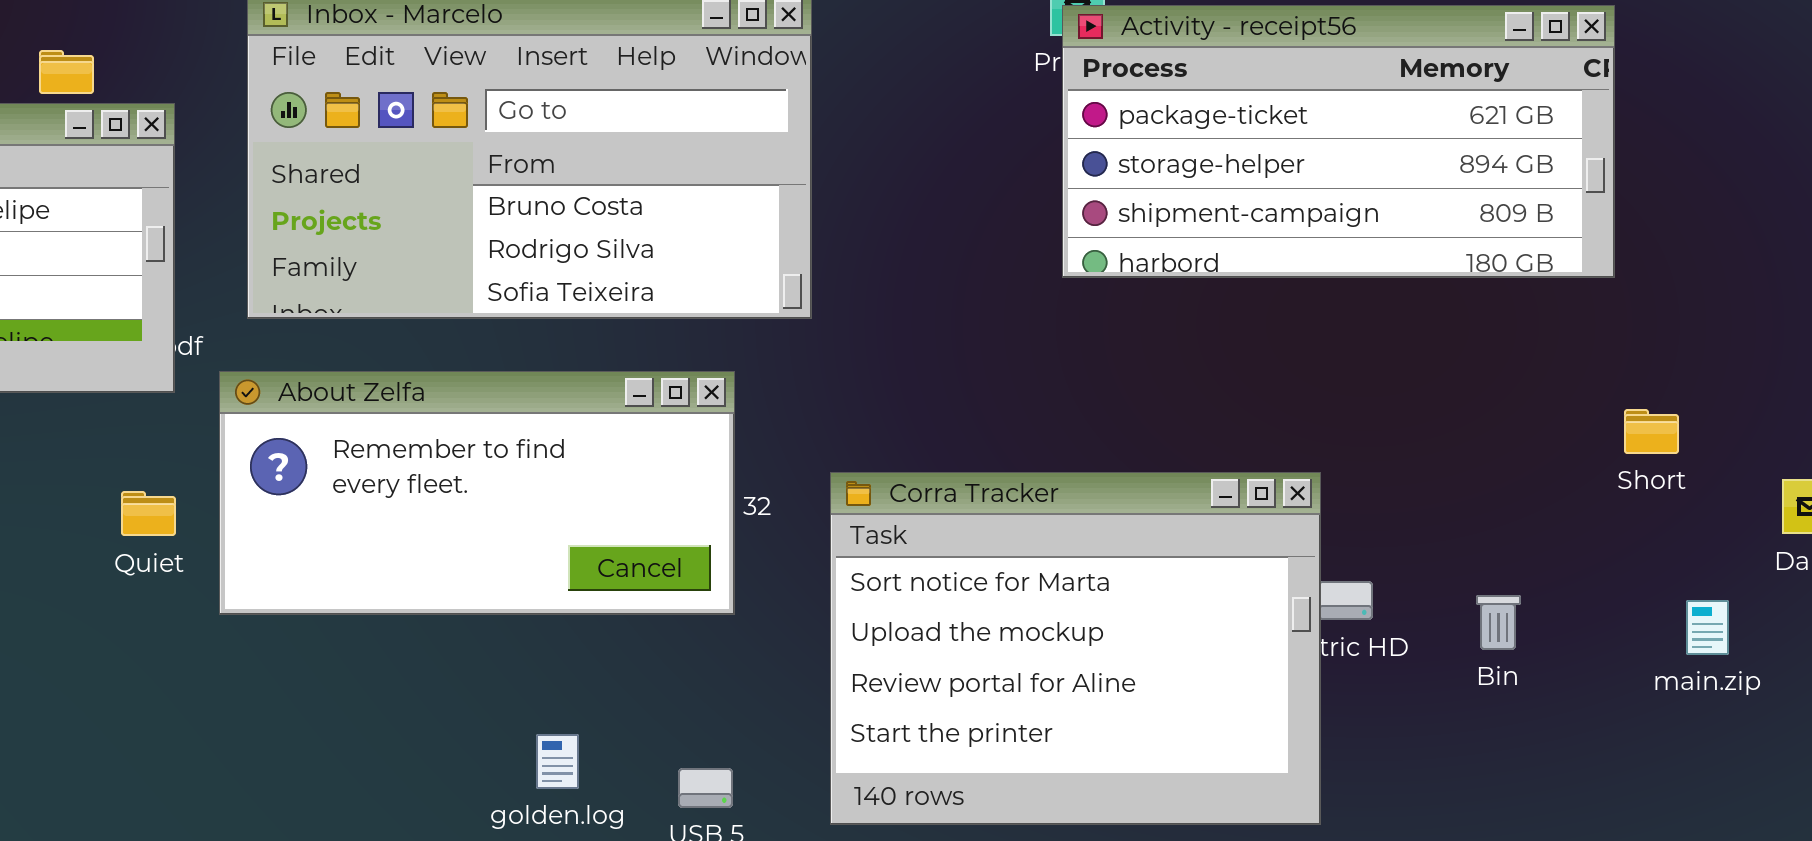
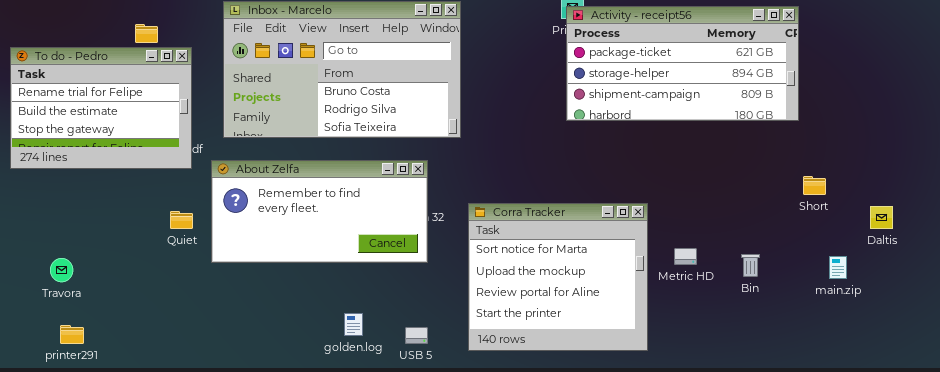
Corra Tracker: [830,472,1321,825] -> [468,203,648,351], resized

